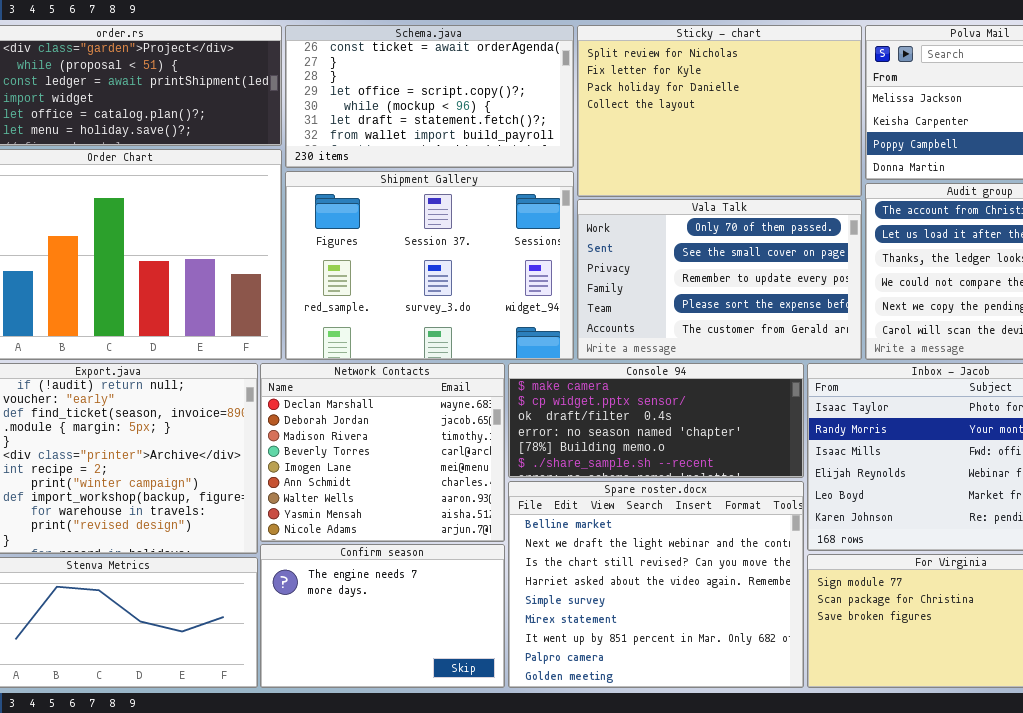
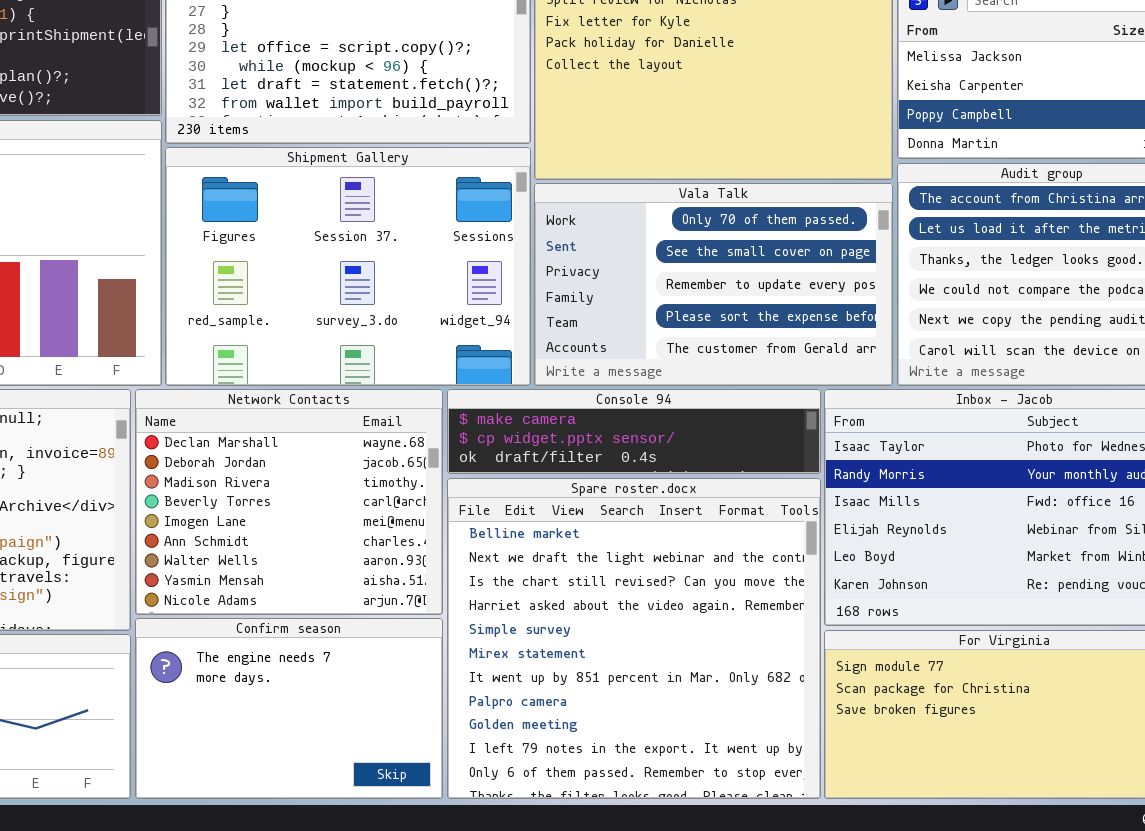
Console 94: [508,363,804,478] -> [447,389,821,474], resized
Spare roster.docx: [508,481,804,688] -> [447,478,821,799], resized

